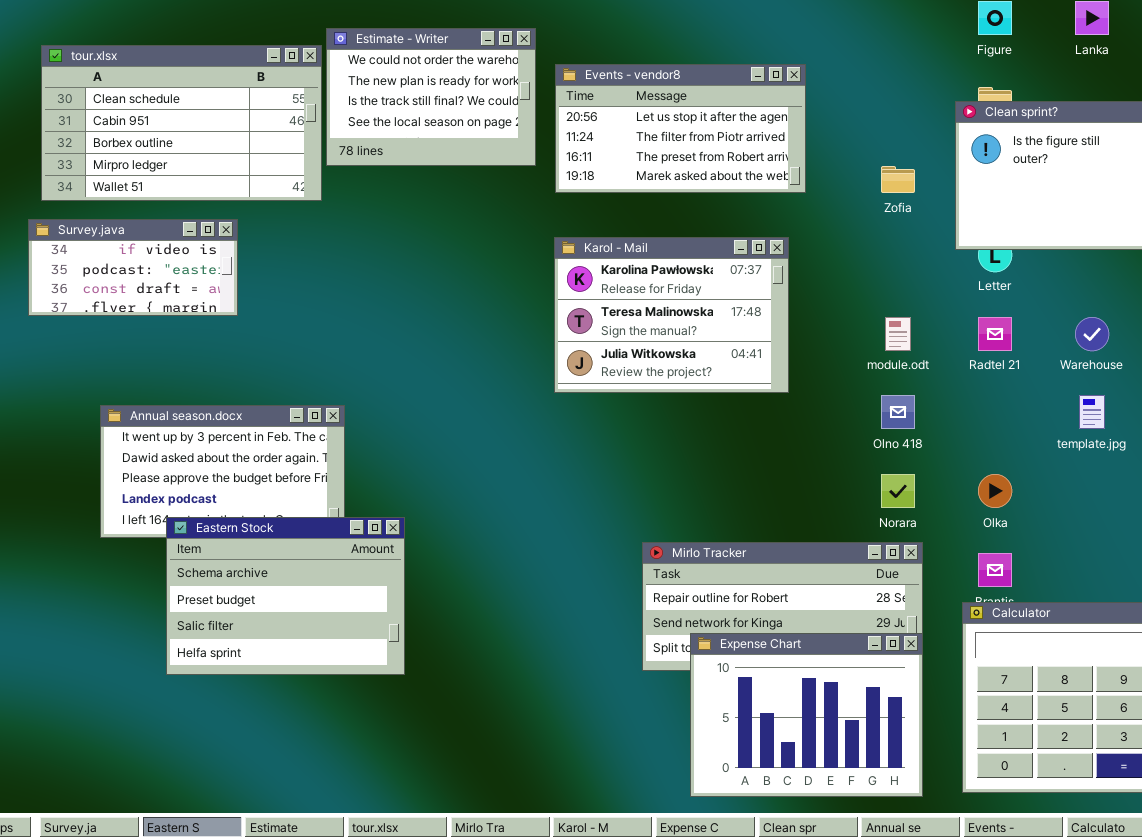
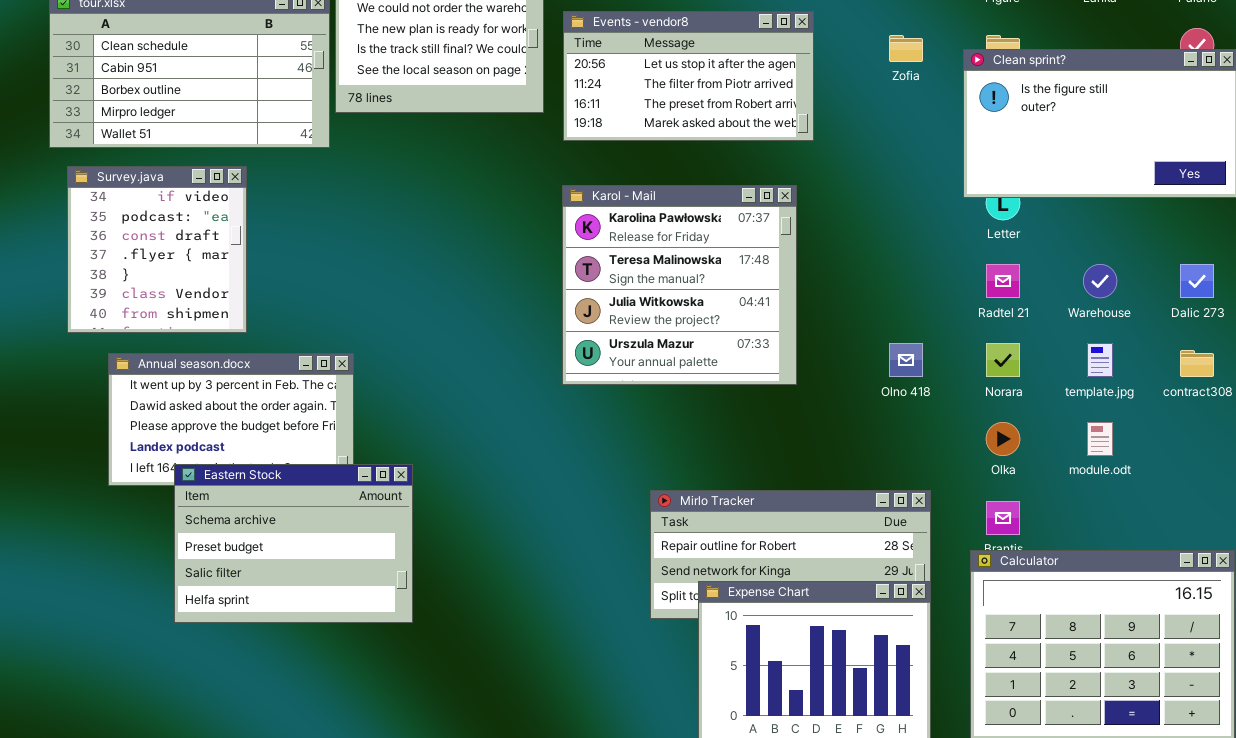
Zofia: [881,166,915,193] -> [889,35,923,62], moved
Survey.java: [28,219,238,316] -> [67,166,247,333], resized
Karol - Mail: [554,237,789,393] -> [562,185,797,385], resized
module.odt: [885,317,911,351] -> [1087,422,1113,456], moved
Norara: [881,474,915,508] -> [986,343,1020,377], moved

